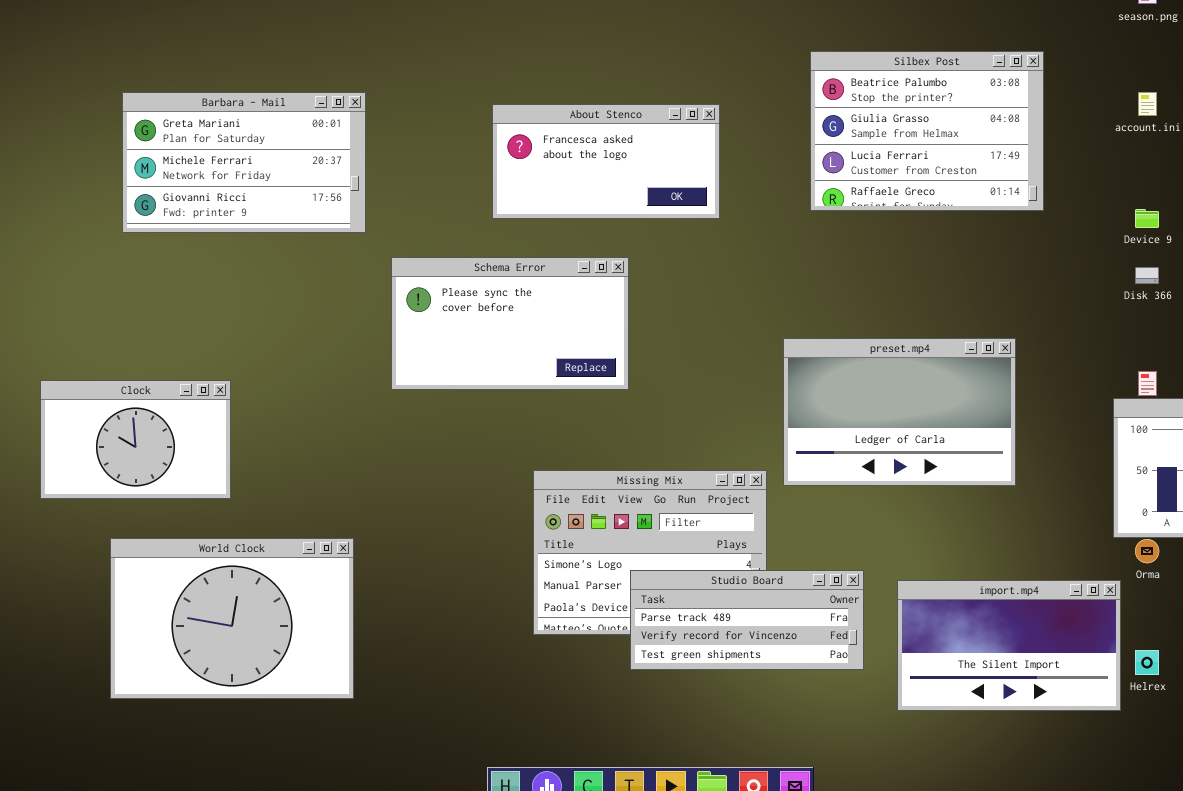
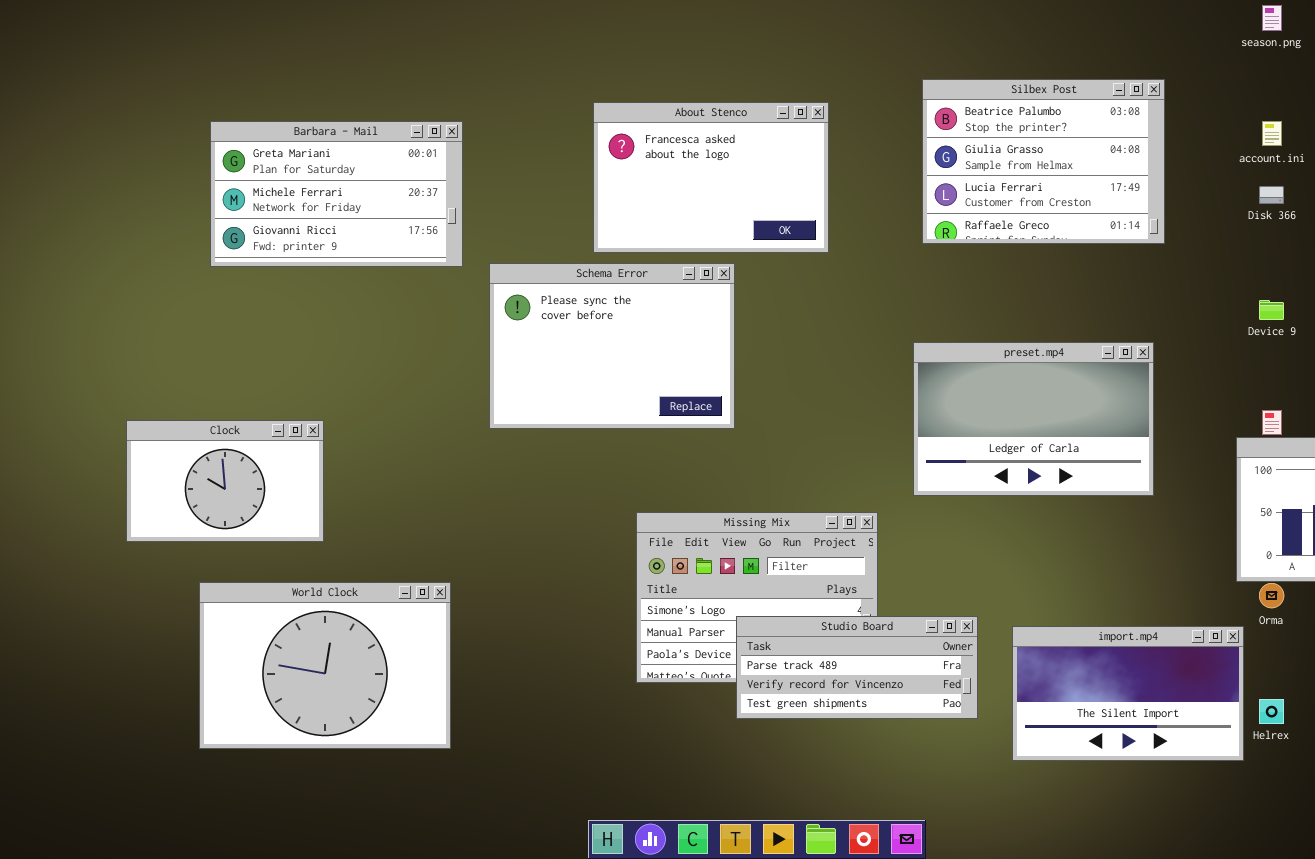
About Stenco: [492,104,720,219] -> [593,102,829,253], resized
Device 9: [1135,209,1159,228] -> [1259,300,1284,320], moved
Schema Error: [391,257,629,390] -> [489,263,735,429], resized
Disk 366: [1135,267,1159,284] -> [1259,186,1284,204], moved
preset.mp4: [783,338,1016,486] -> [913,342,1154,496], moved

